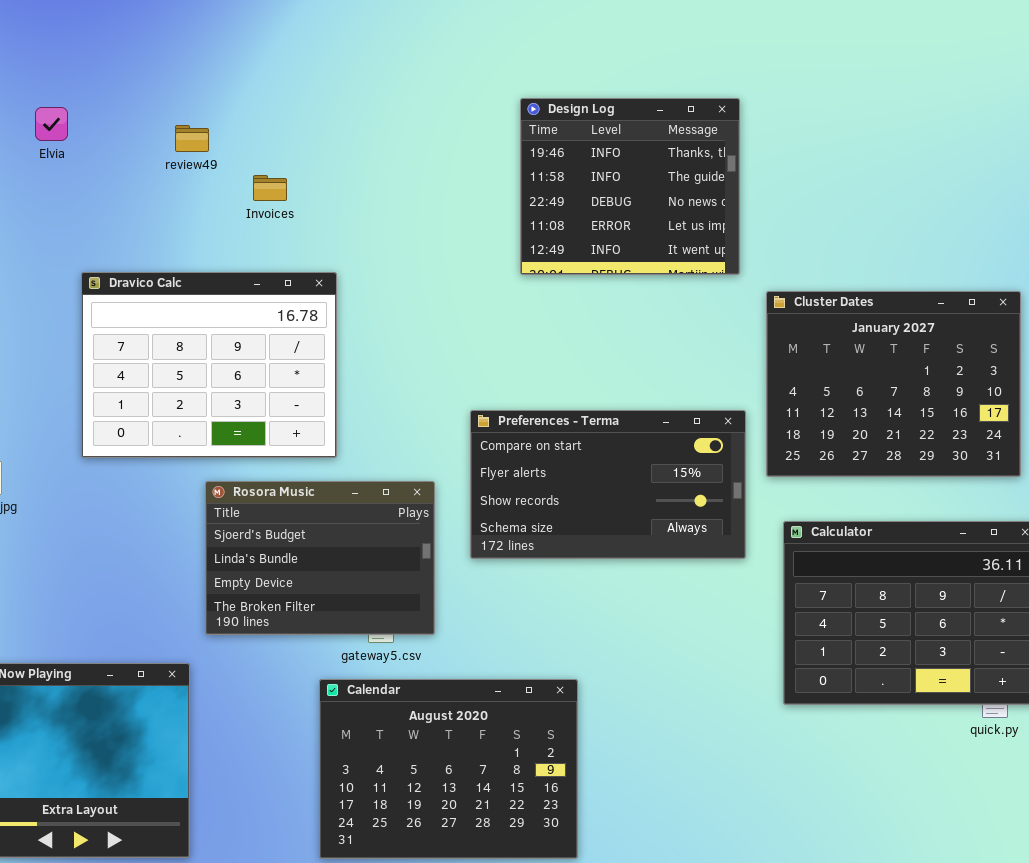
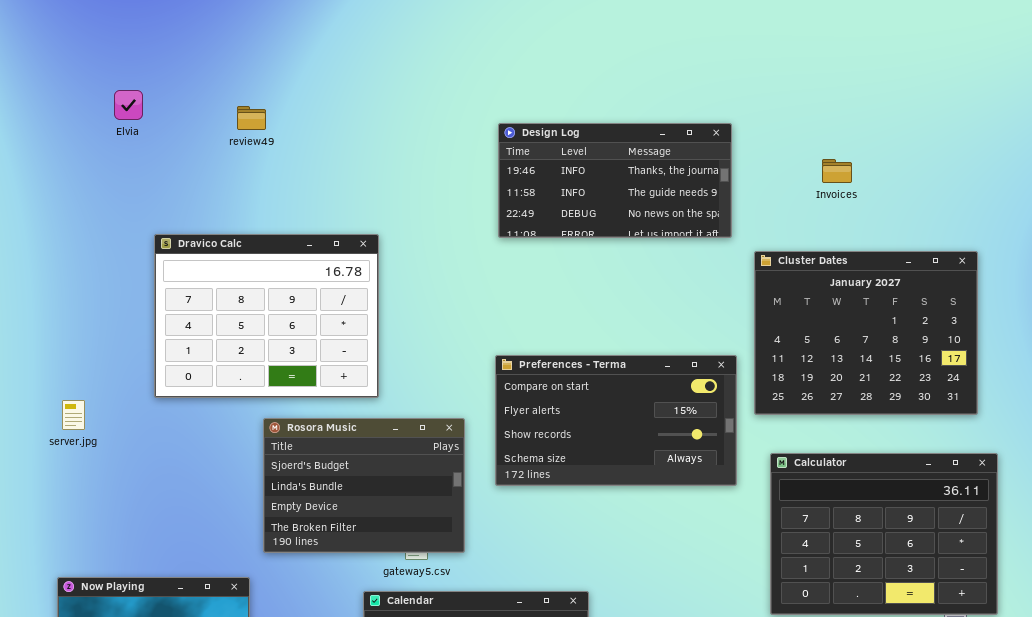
Design Log: [520,98,740,275] -> [498,123,732,238], resized
Invoices: [253,175,287,201] -> [822,159,852,183], moved

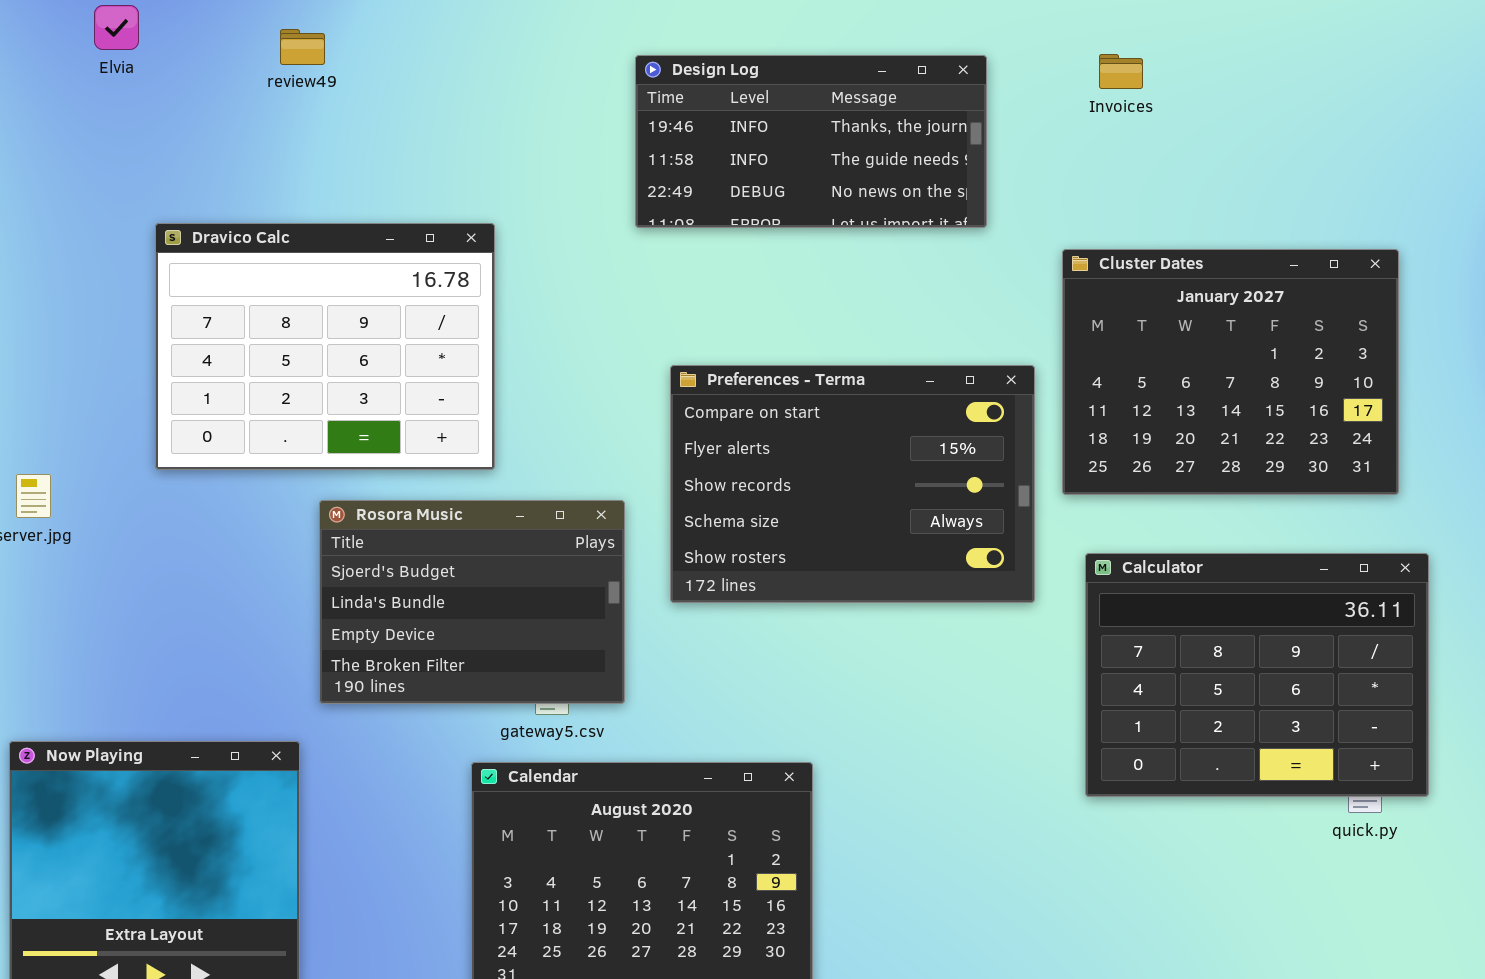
Design Log: [498,123,732,238] -> [635,55,987,228], moved
Invoices: [822,159,852,183] -> [1099,54,1143,89], moved
Preferences - Terma: [495,355,737,486] -> [670,365,1035,603], resized

